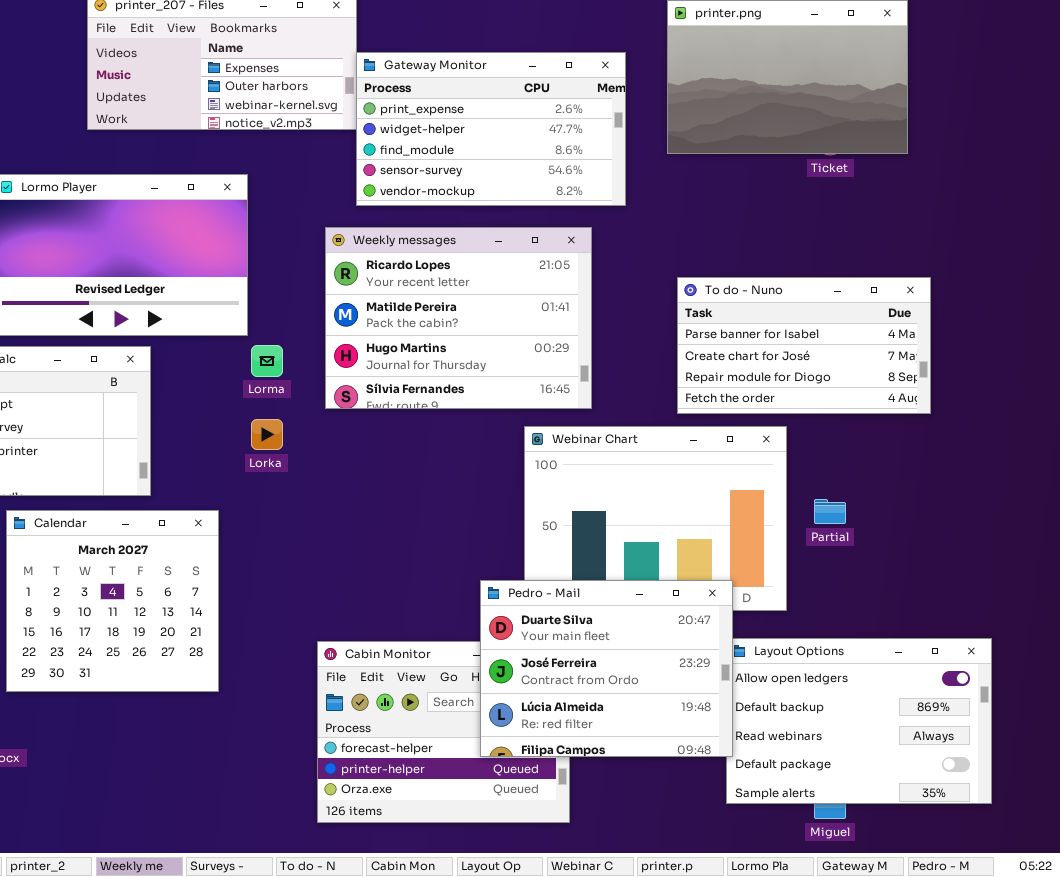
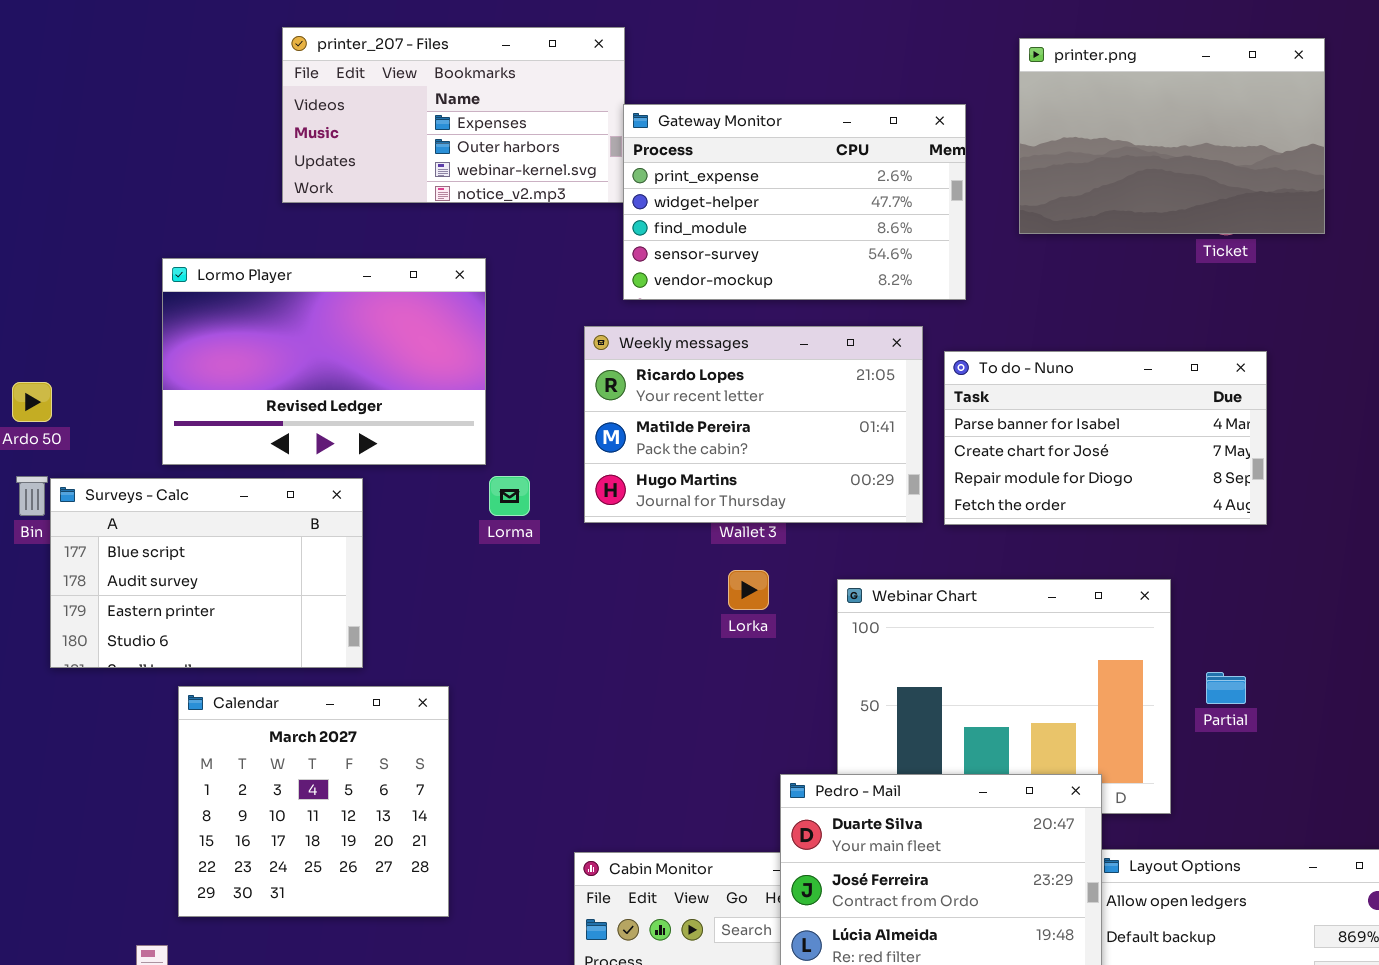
Weekly messages: [325,227,592,409] -> [584,326,923,523], resized
To do - Nuno: [677,277,931,414] -> [944,351,1267,525], moved
Lorka: [251,419,283,450] -> [728,570,769,610], moved

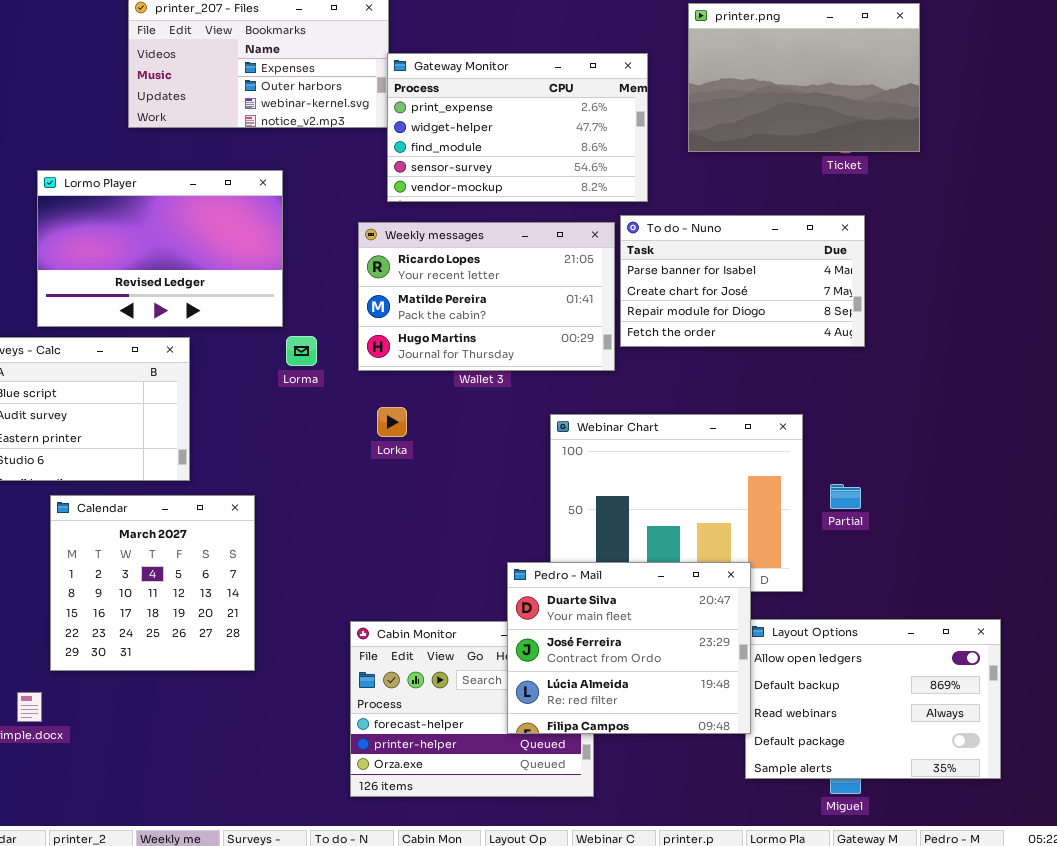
To do - Nuno: [944,351,1267,525] -> [620,215,865,347], moved
Lorka: [728,570,769,610] -> [377,407,407,437], moved

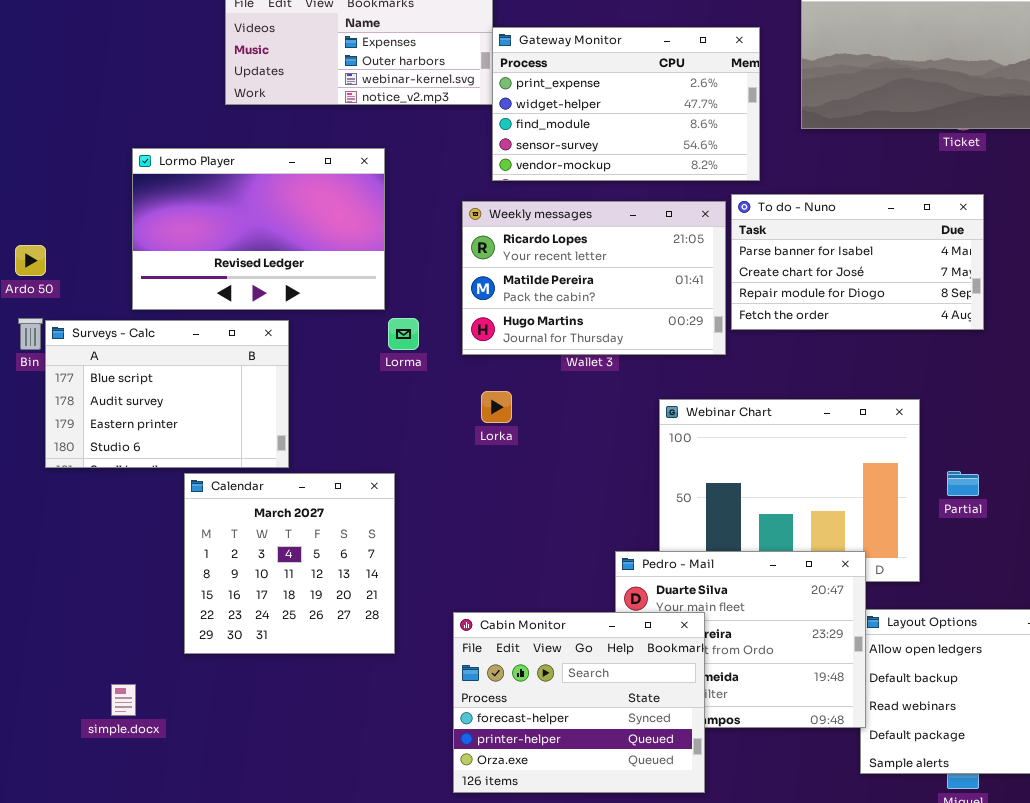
Calendar: [50,495,255,671] -> [184,473,395,654], moved
Cabin Monitor: [350,621,594,797] -> [453,612,705,793], raised

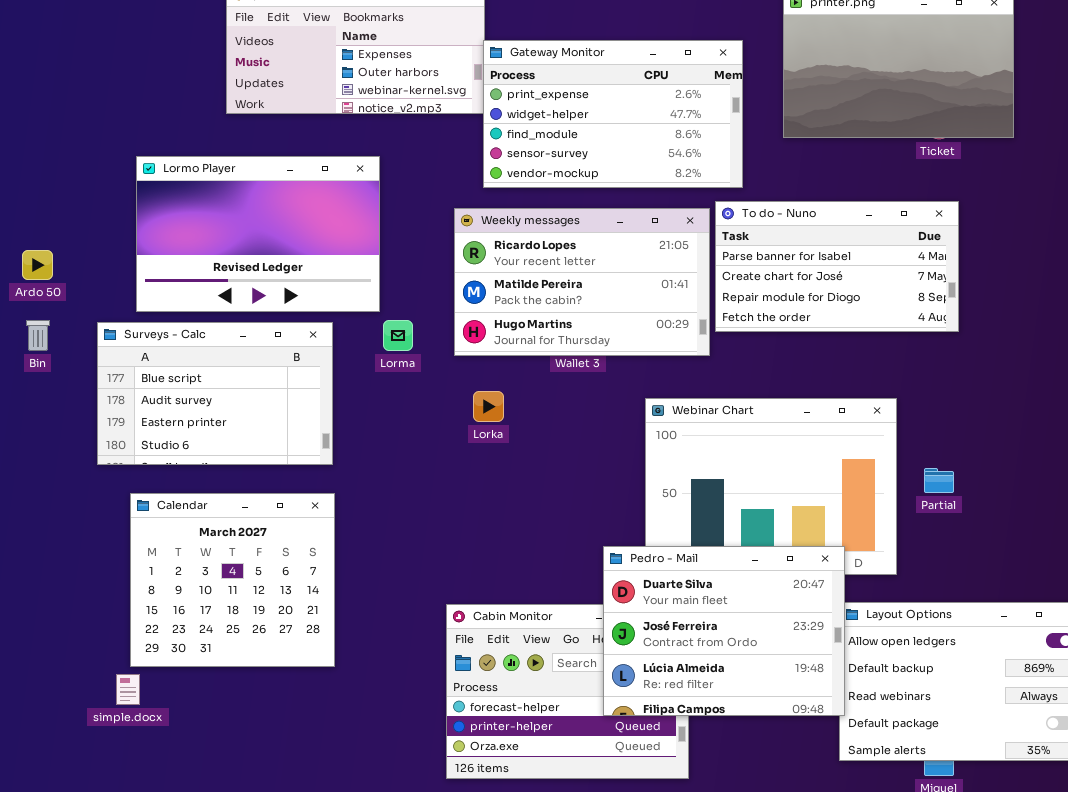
Surveys - Calc: [45,320,289,468] -> [97,322,333,465], moved
Calendar: [184,473,395,654] -> [130,493,335,667], moved
Pedro - Mail: [615,551,866,728] -> [603,546,845,716], raised

